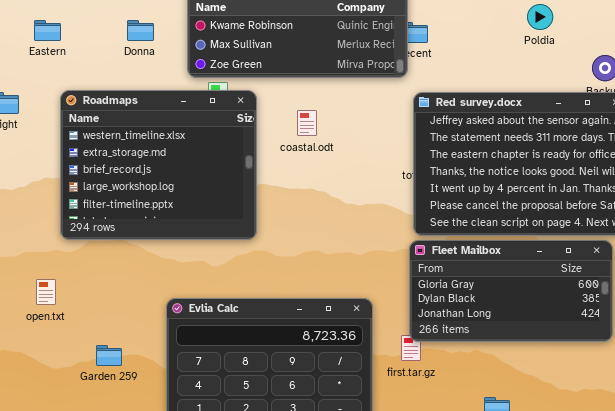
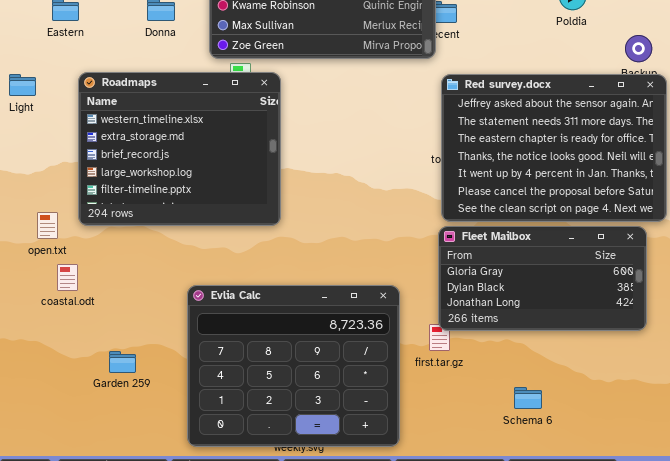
coastal.odt: [297,110,317,136] -> [57,264,78,291], moved
open.txt: [36,279,56,305] -> [37,212,58,239], moved
Garden 259: [96,345,122,366] -> [109,351,136,373], moved

